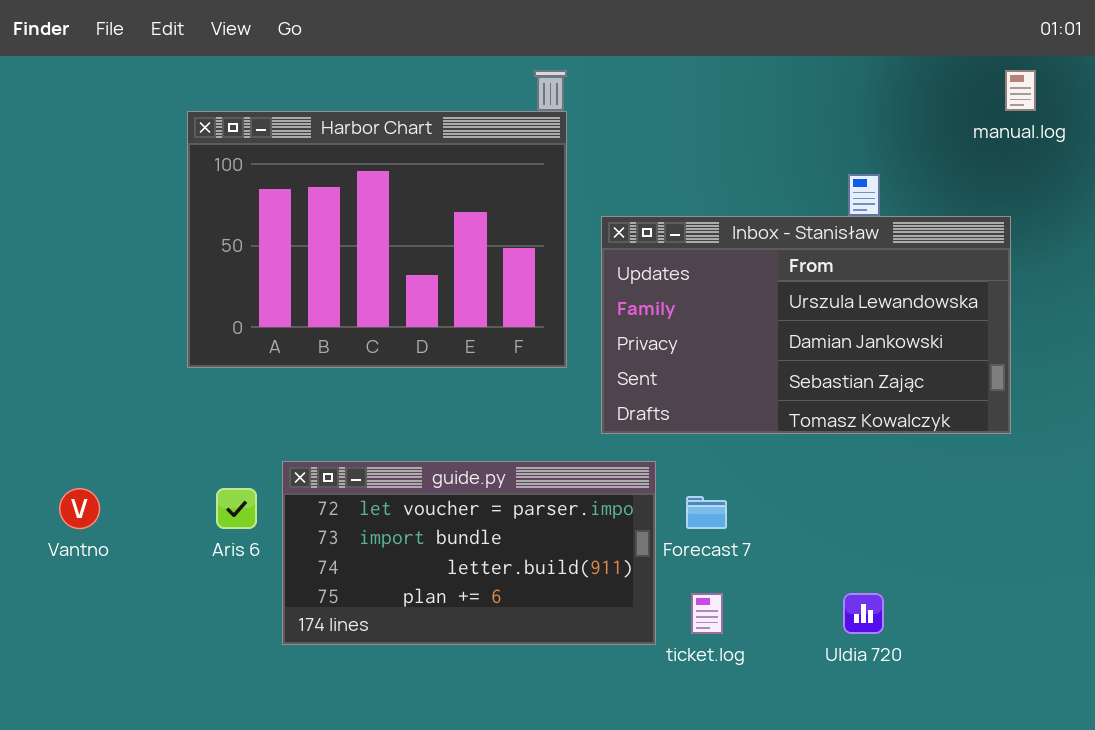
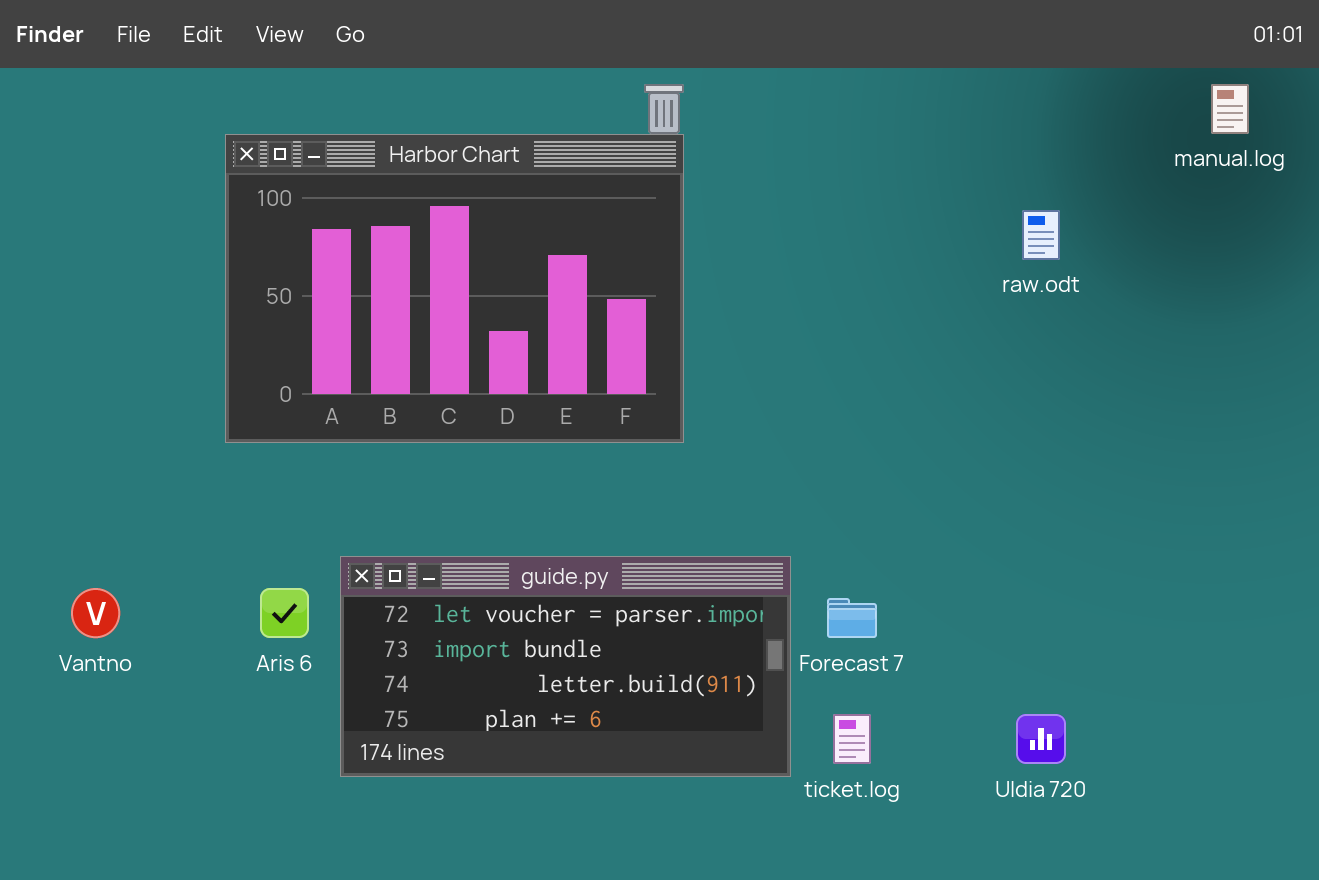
Inbox - Stanisław: [601,216,1011,434] -> none, closed

